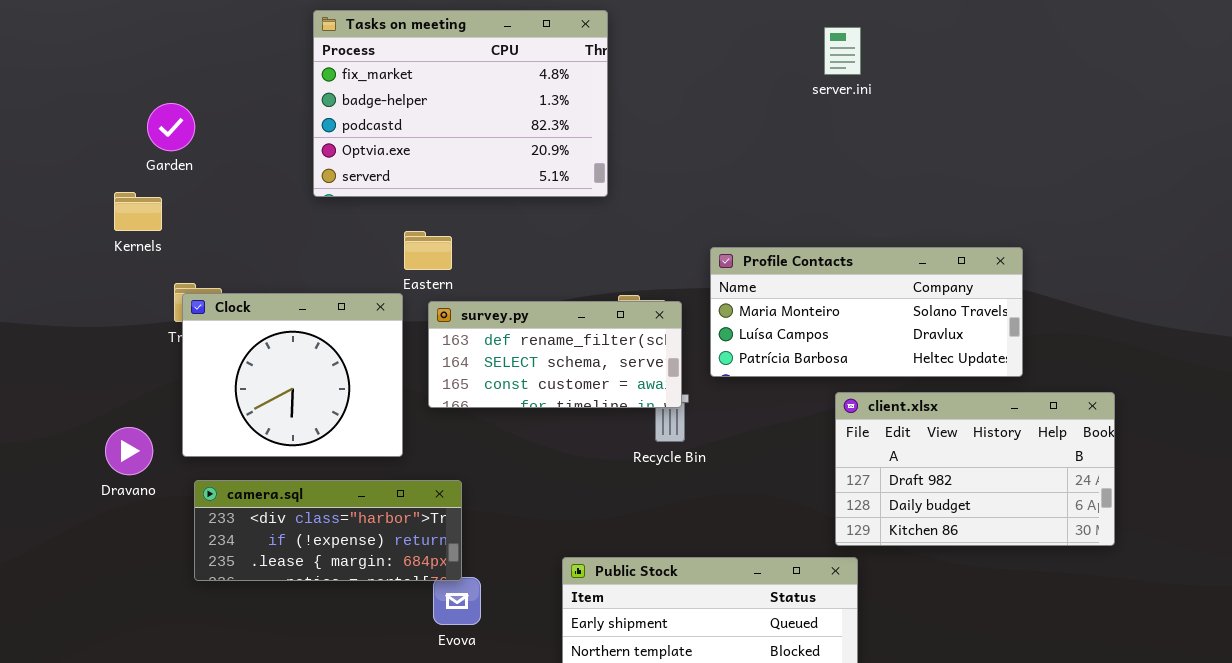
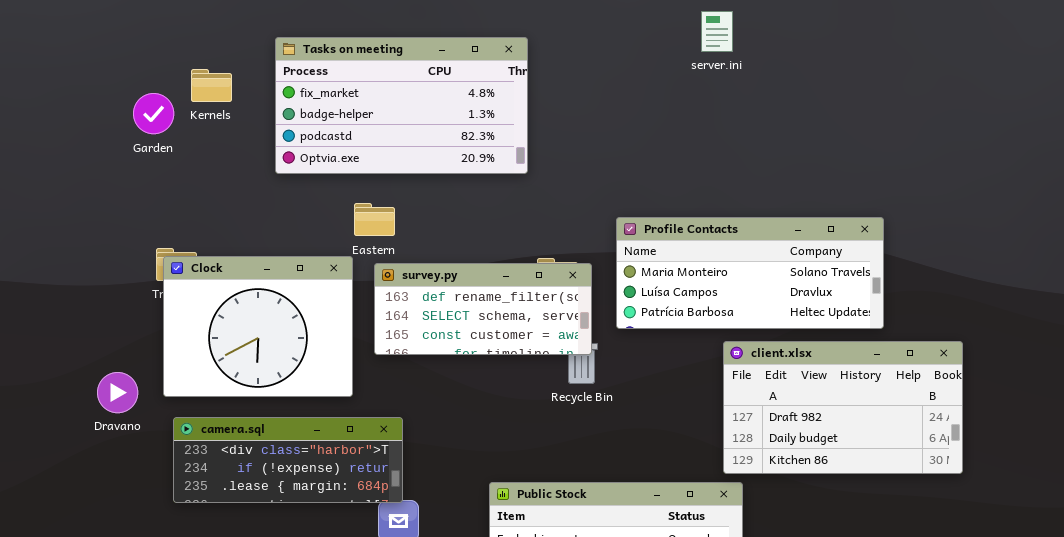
Tasks on meeting: [313,10,608,197] -> [275,37,528,174], resized
server.ini: [824,27,861,75] -> [701,11,733,52], moved
Kernels: [114,192,162,231] -> [191,69,232,102], moved

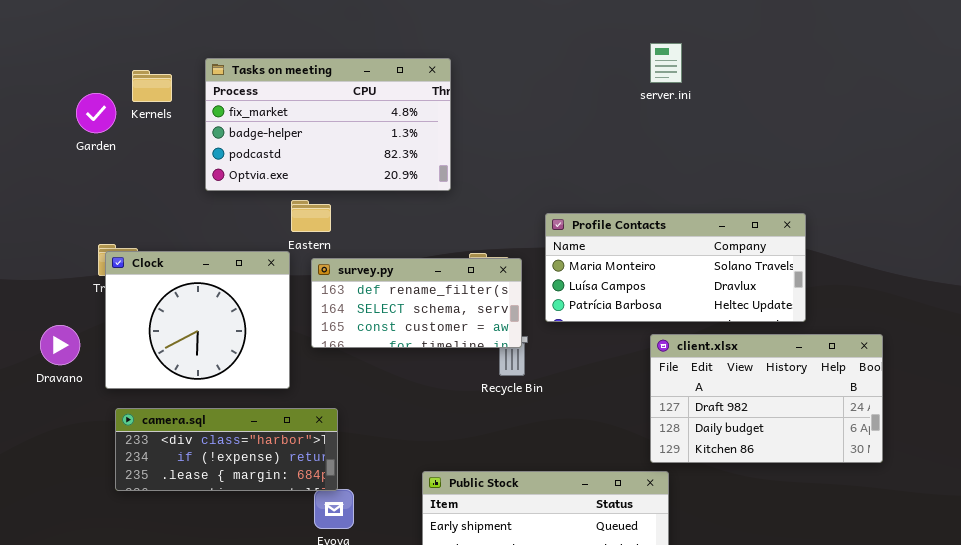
server.ini: [701,11,733,52] -> [650,43,682,83], moved
Tasks on meeting: [275,37,528,174] -> [205,58,451,191], moved
Dravano: [97,372,138,413] -> [40,325,80,365], moved

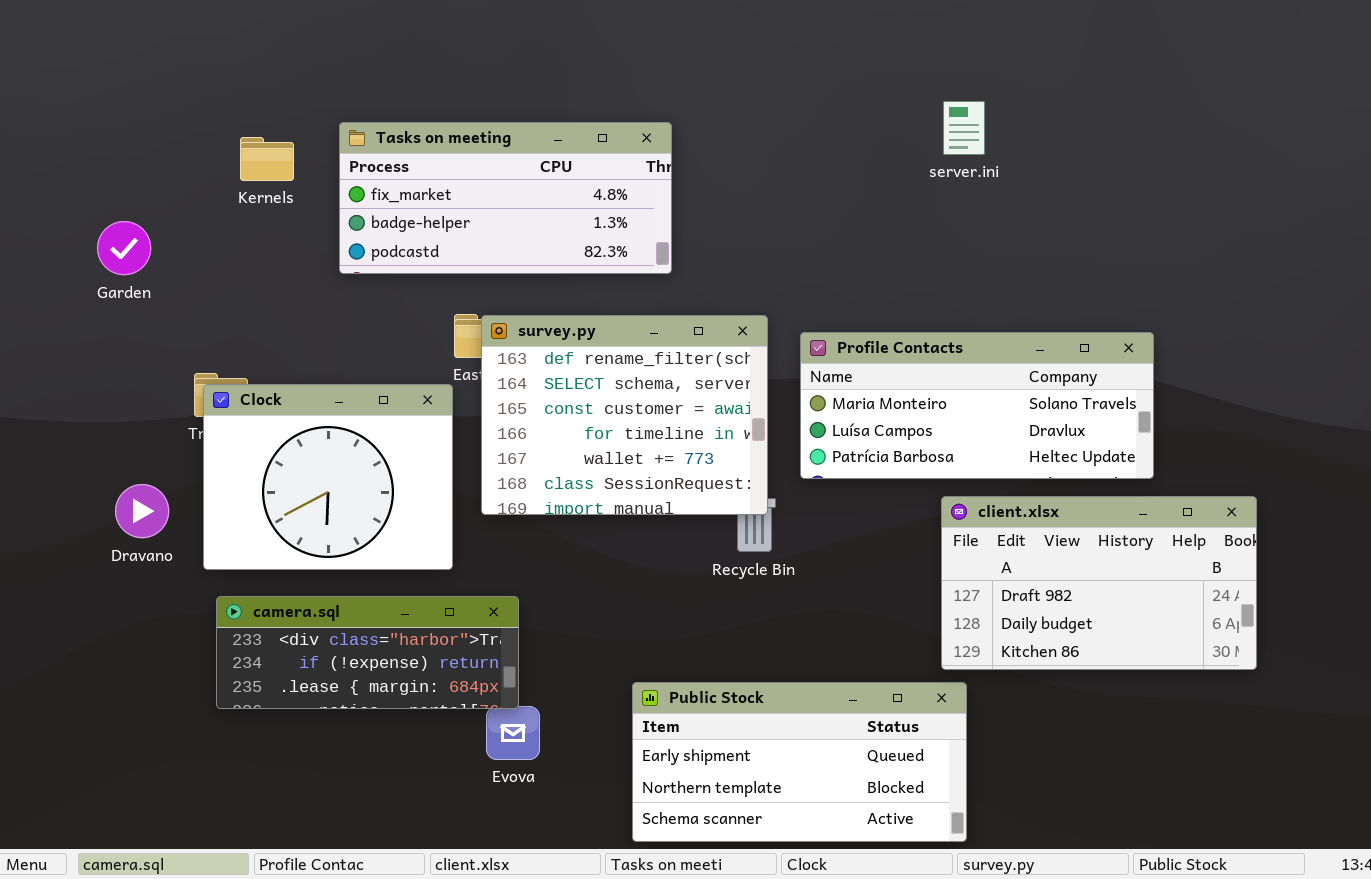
Tasks on meeting: [205,58,451,191] -> [339,122,672,274], resized
Garden: [76,93,116,133] -> [97,221,151,275], moved
survey.py: [311,258,522,348] -> [481,315,768,515], resized

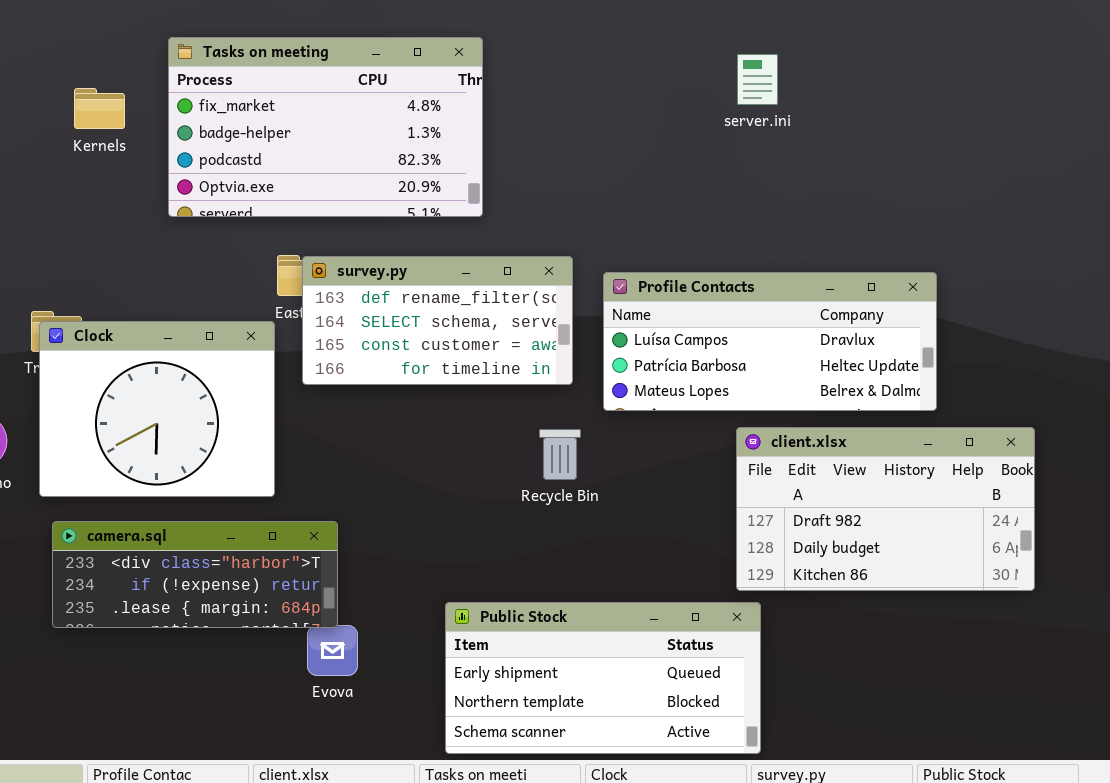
Tasks on meeting: [339,122,672,274] -> [168,37,483,217], resized
survey.py: [481,315,768,515] -> [302,256,573,385], resized
Profile Contacts: [800,332,1154,479] -> [603,272,937,411], scrolled down 1 row

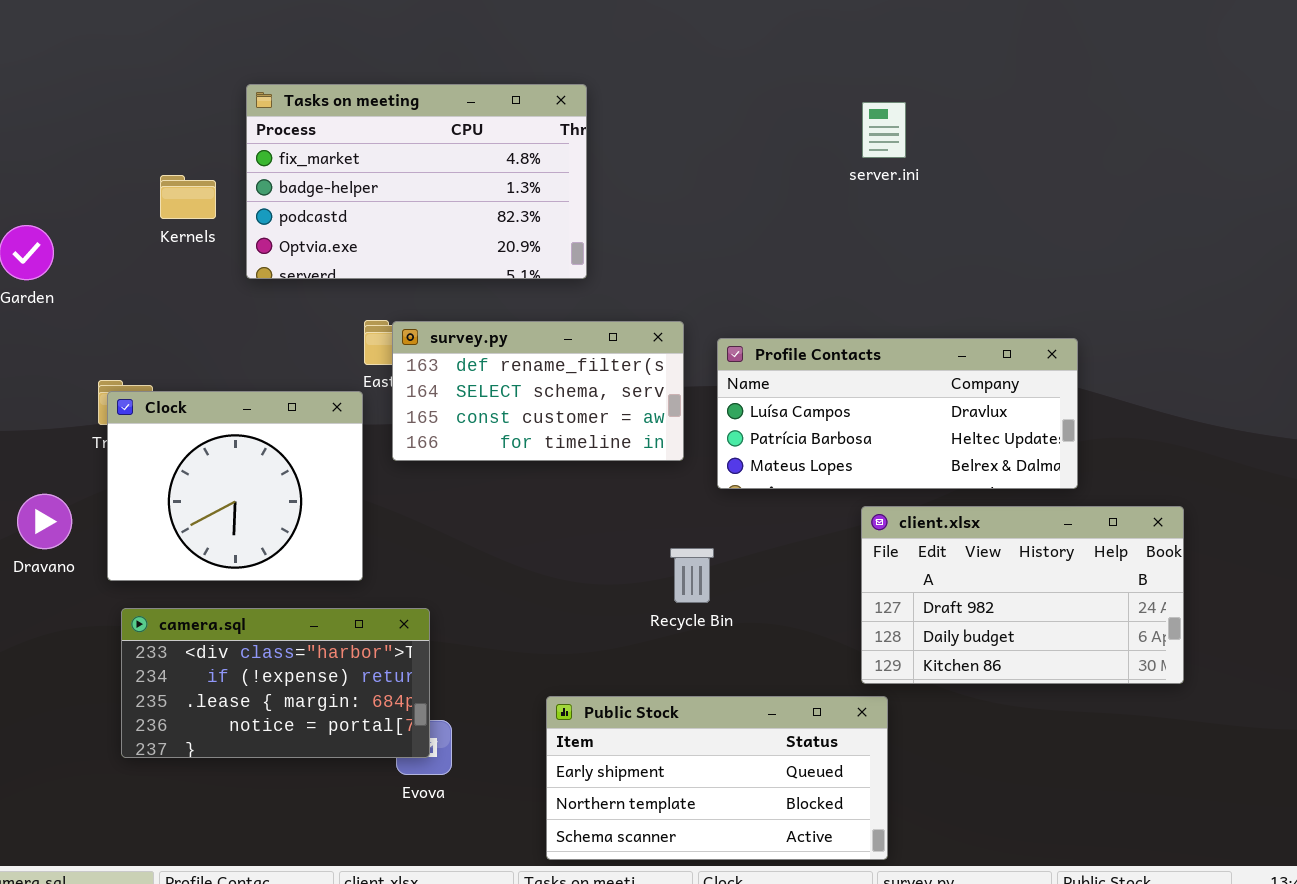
Kernels: [74,88,125,129] -> [160,175,216,219], moved
Recycle Bin: [539,429,581,480] -> [670,548,714,603], moved
camera.sql: [52,521,338,628] -> [121,608,430,758], resized

